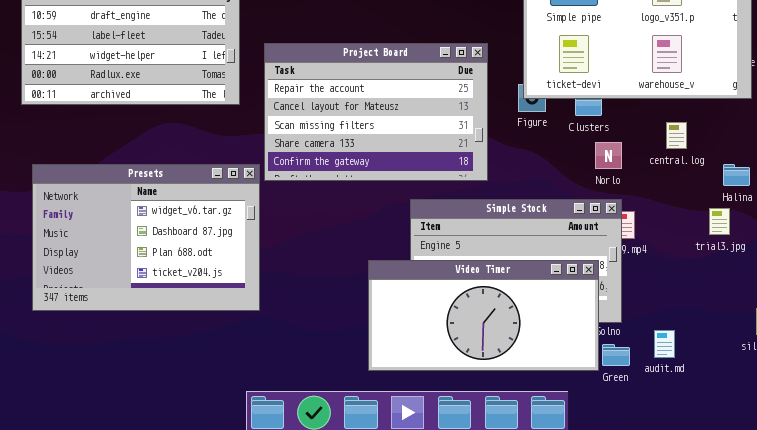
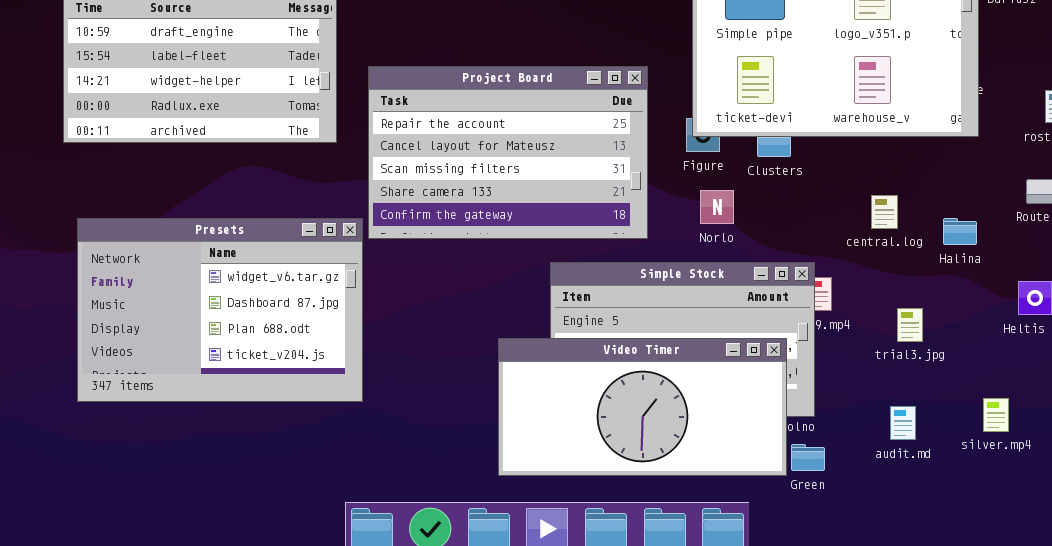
central.log: [666,122,687,149] -> [871,195,898,229], moved
Norlo: [595,142,622,169] -> [700,190,734,224], moved
trial3.jpg: [709,208,730,235] -> [897,308,923,342], moved
audit.md: [654,330,675,358] -> [890,406,916,440], moved

